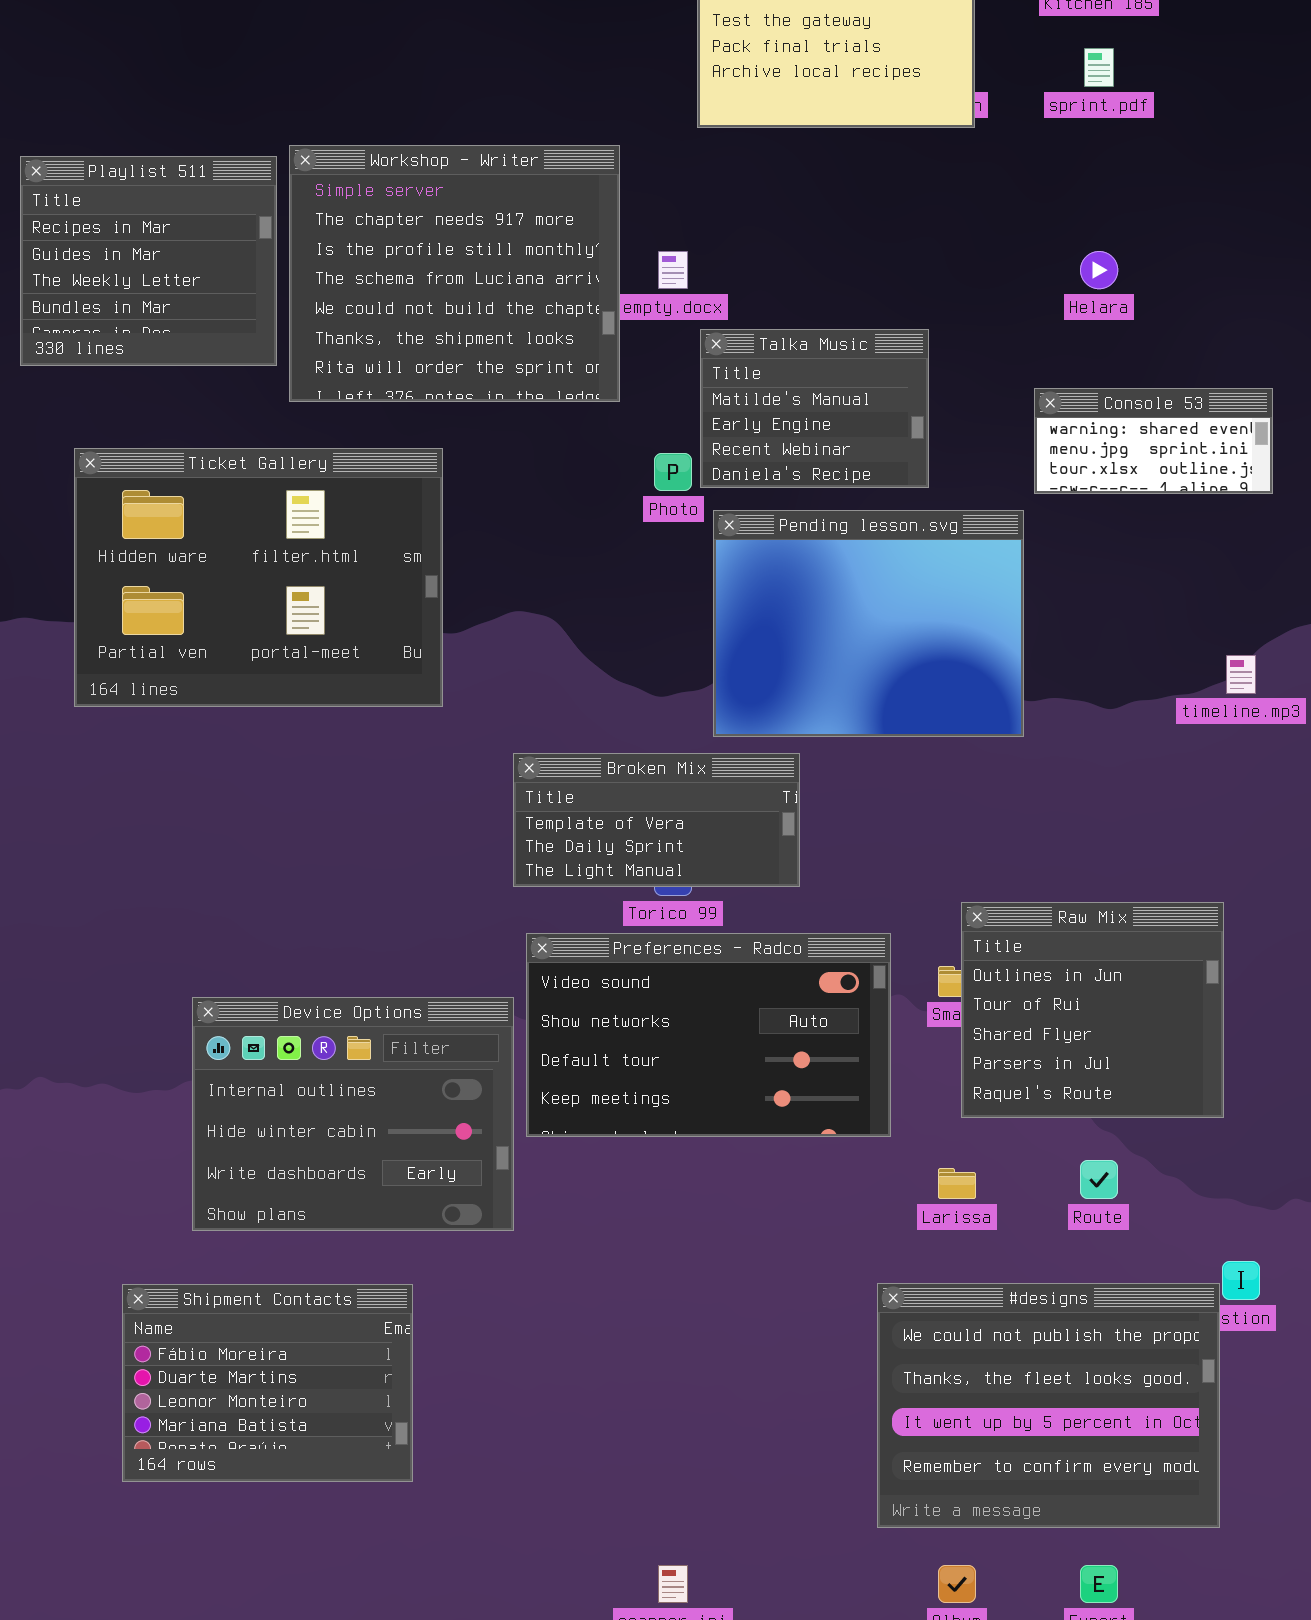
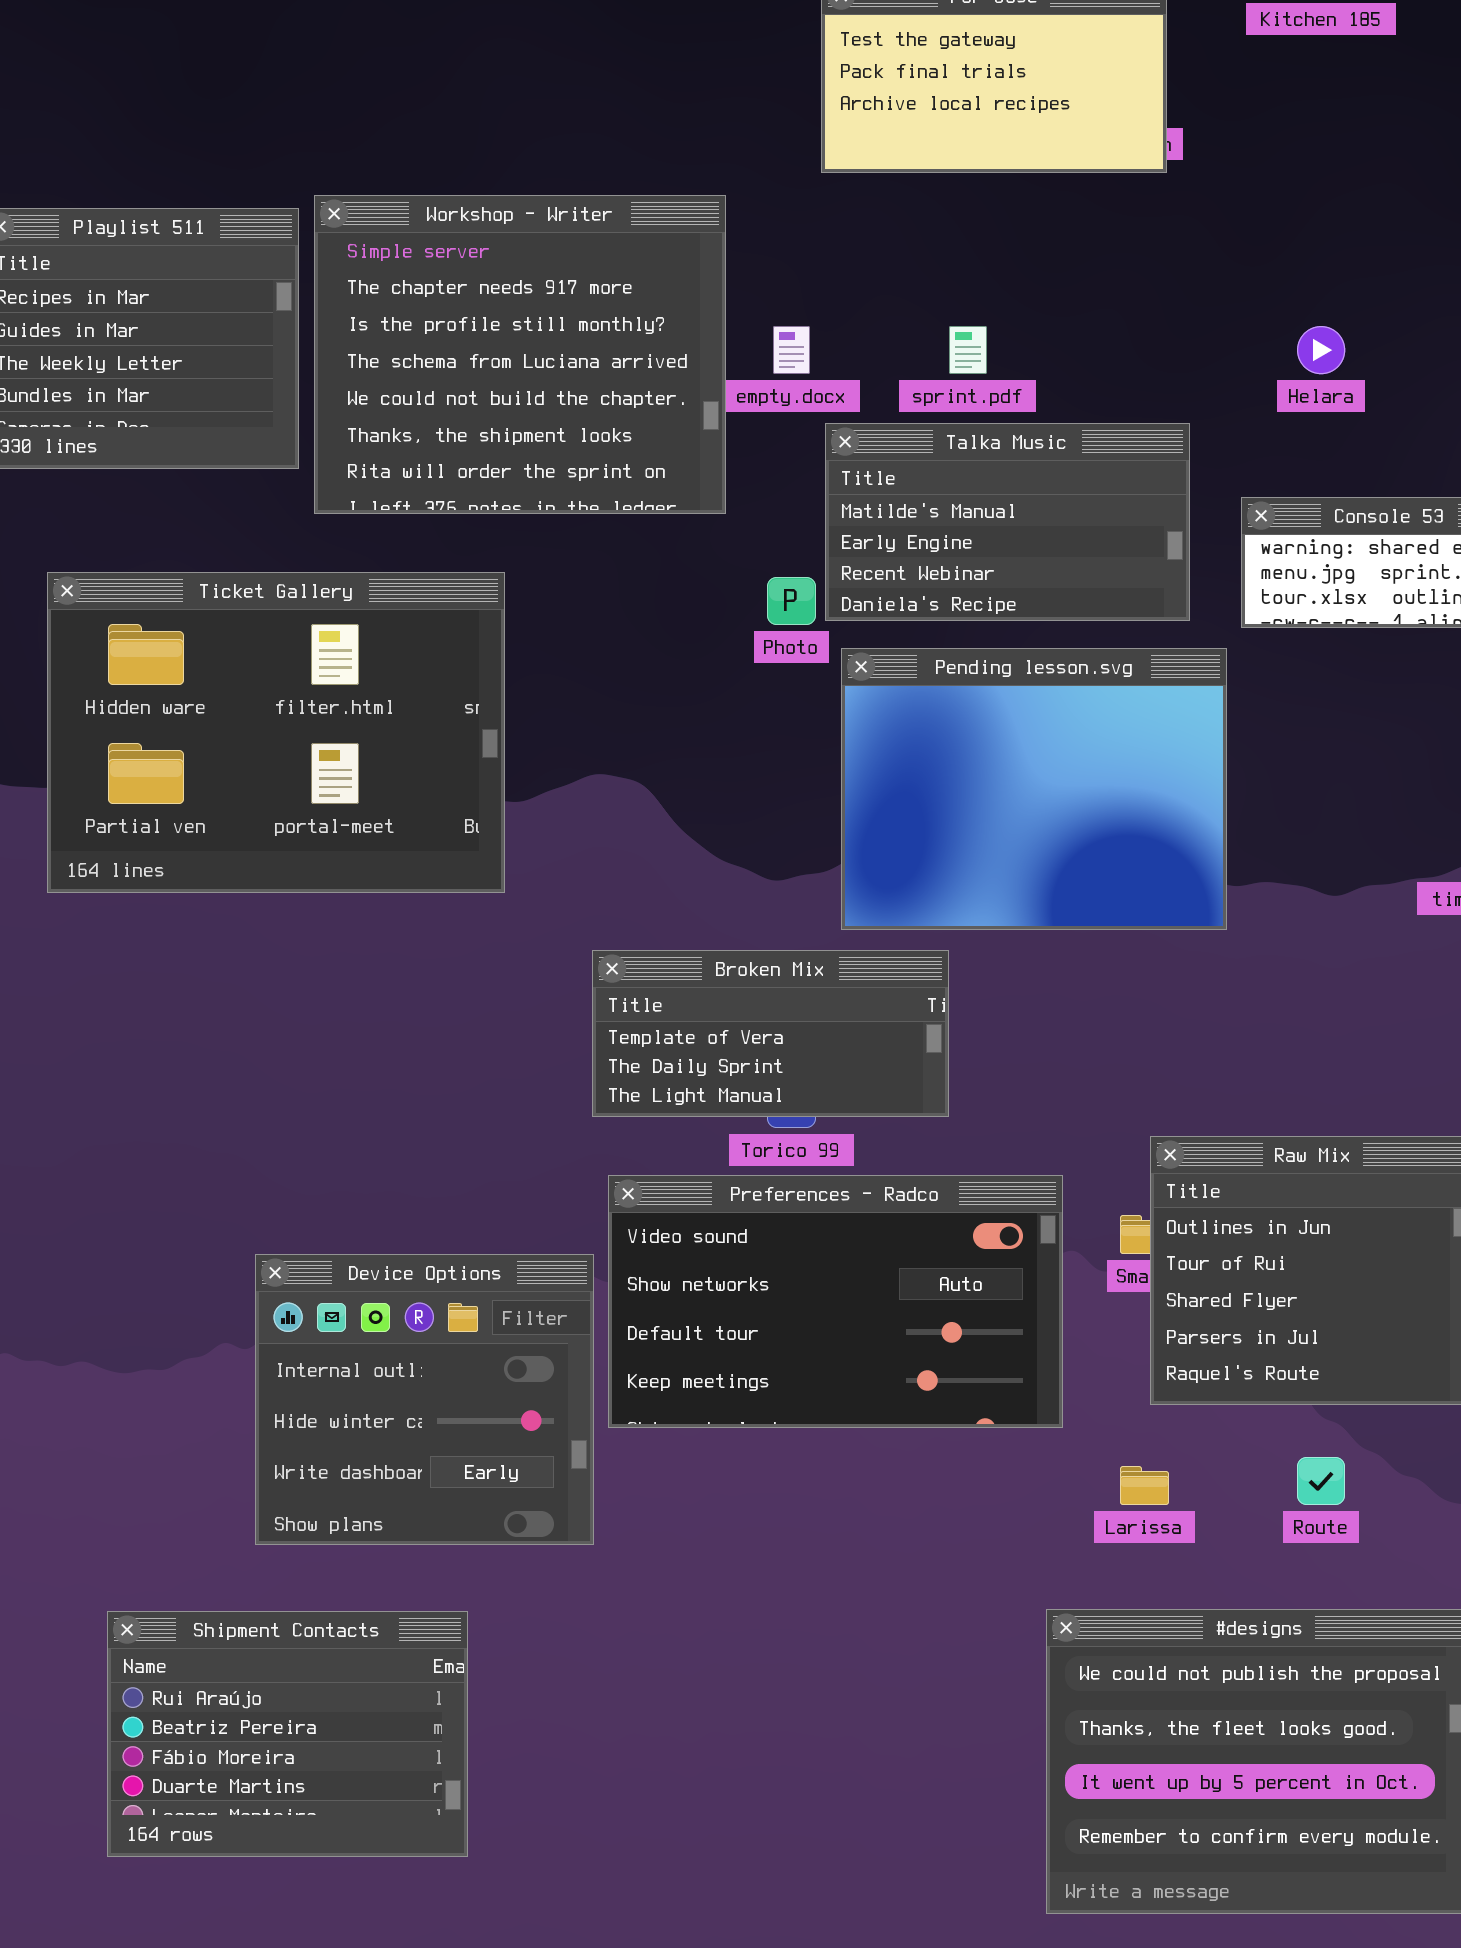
sprint.pdf: [1084,48,1114,87] -> [949,326,987,374], moved
Talka Music: [700,329,929,488] -> [825,423,1190,621], resized
Device Options: [192,997,514,1231] -> [255,1254,594,1545], resized
Shipment Contacts: [122,1284,413,1482] -> [107,1611,468,1857], scrolled up 2 rows

